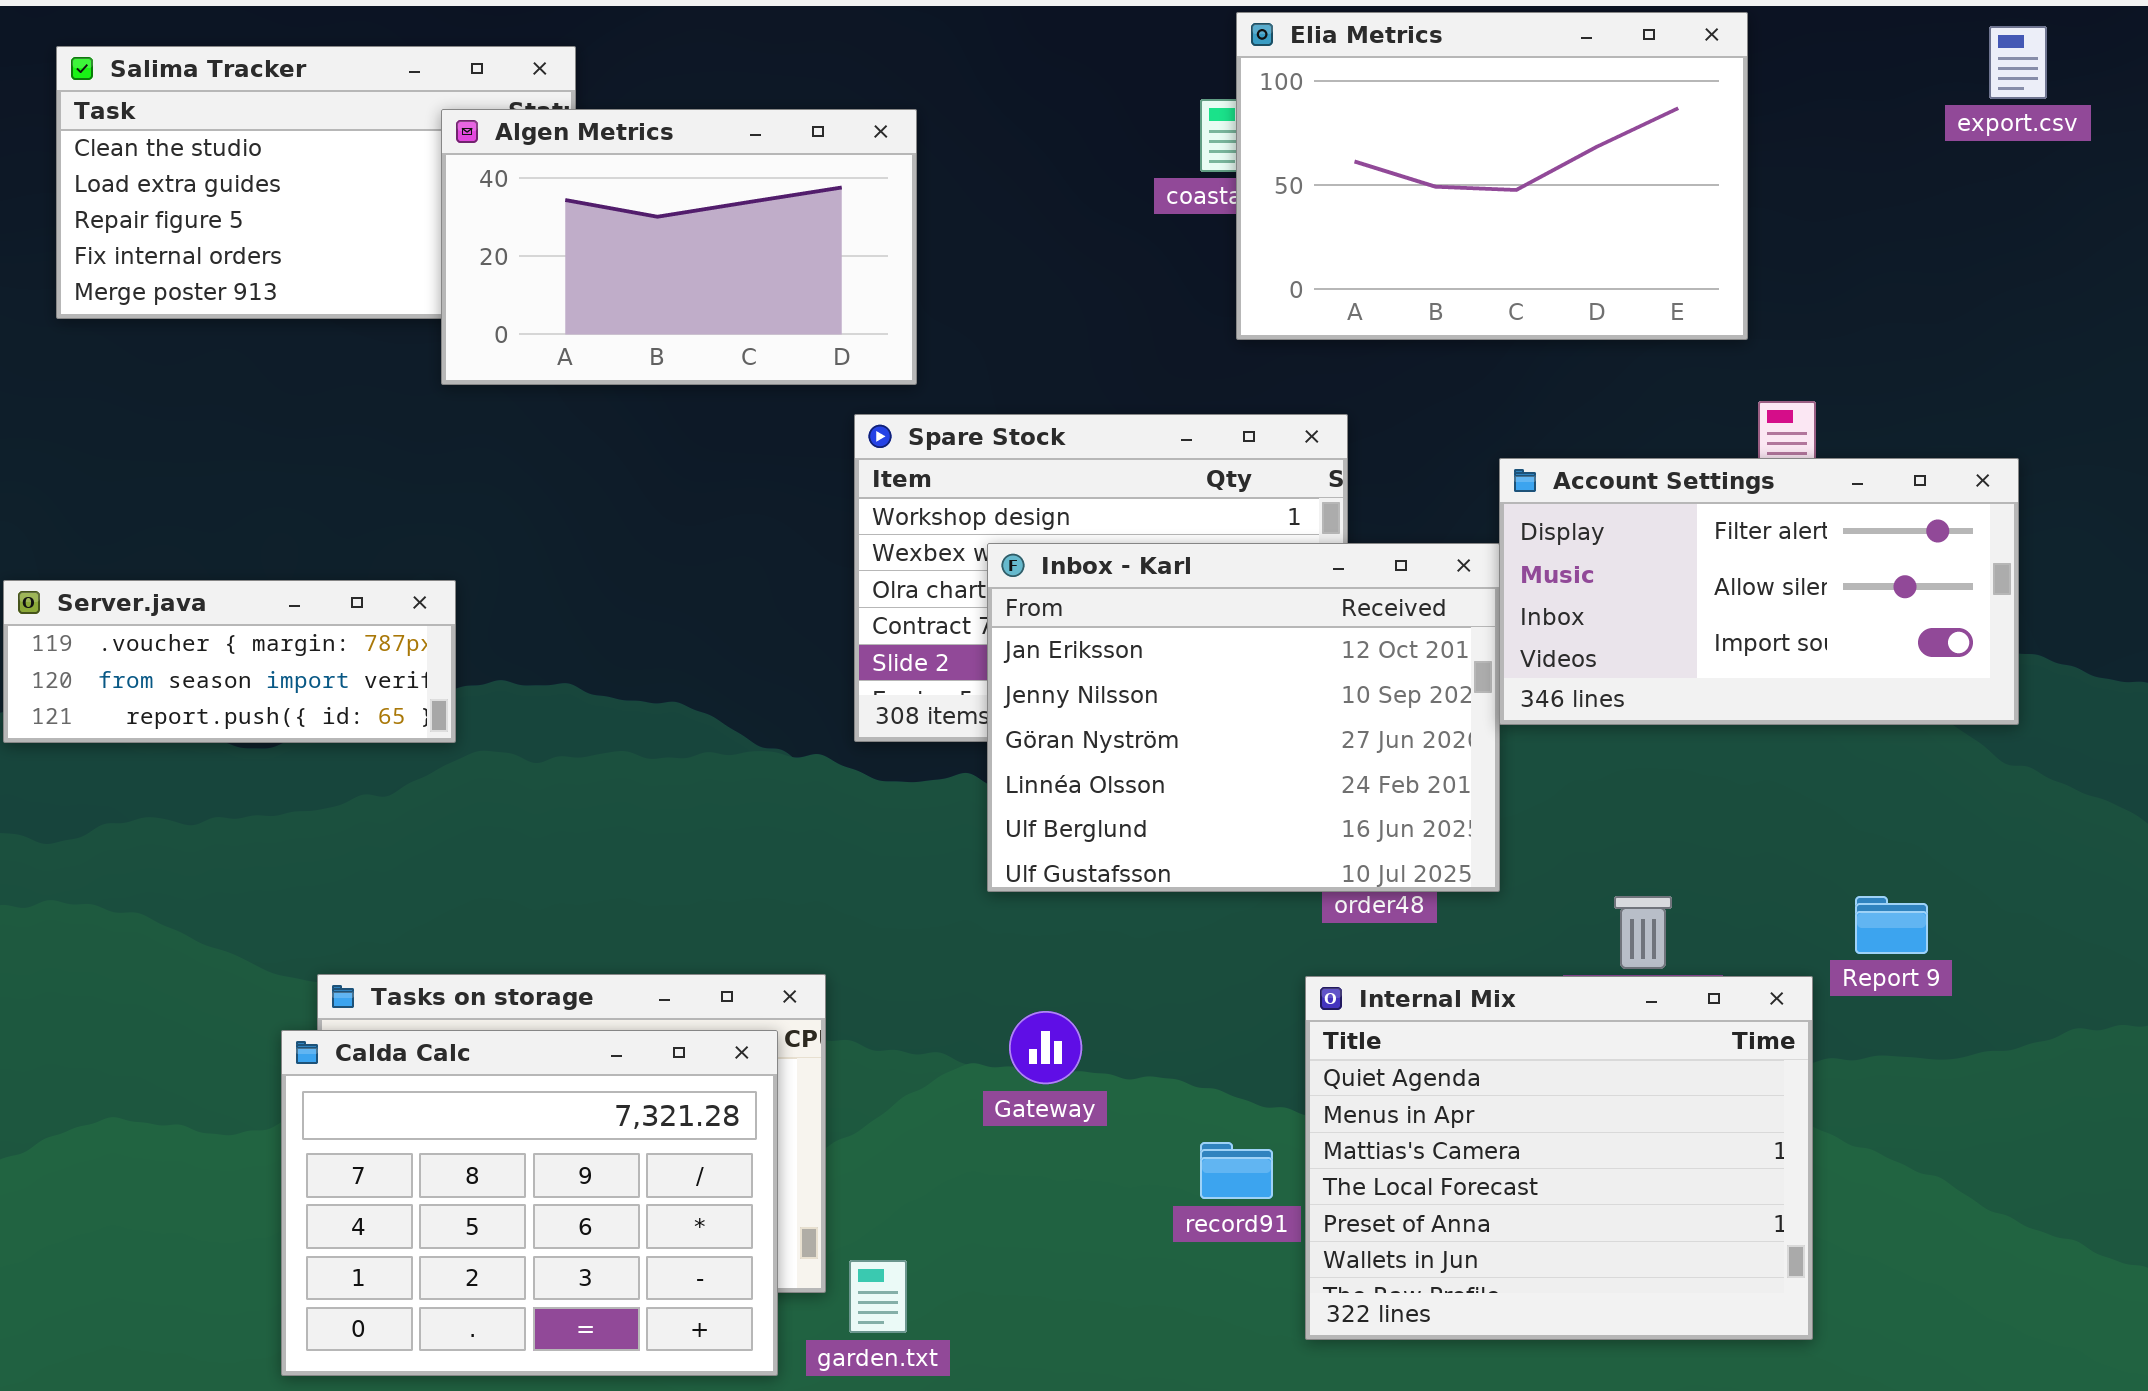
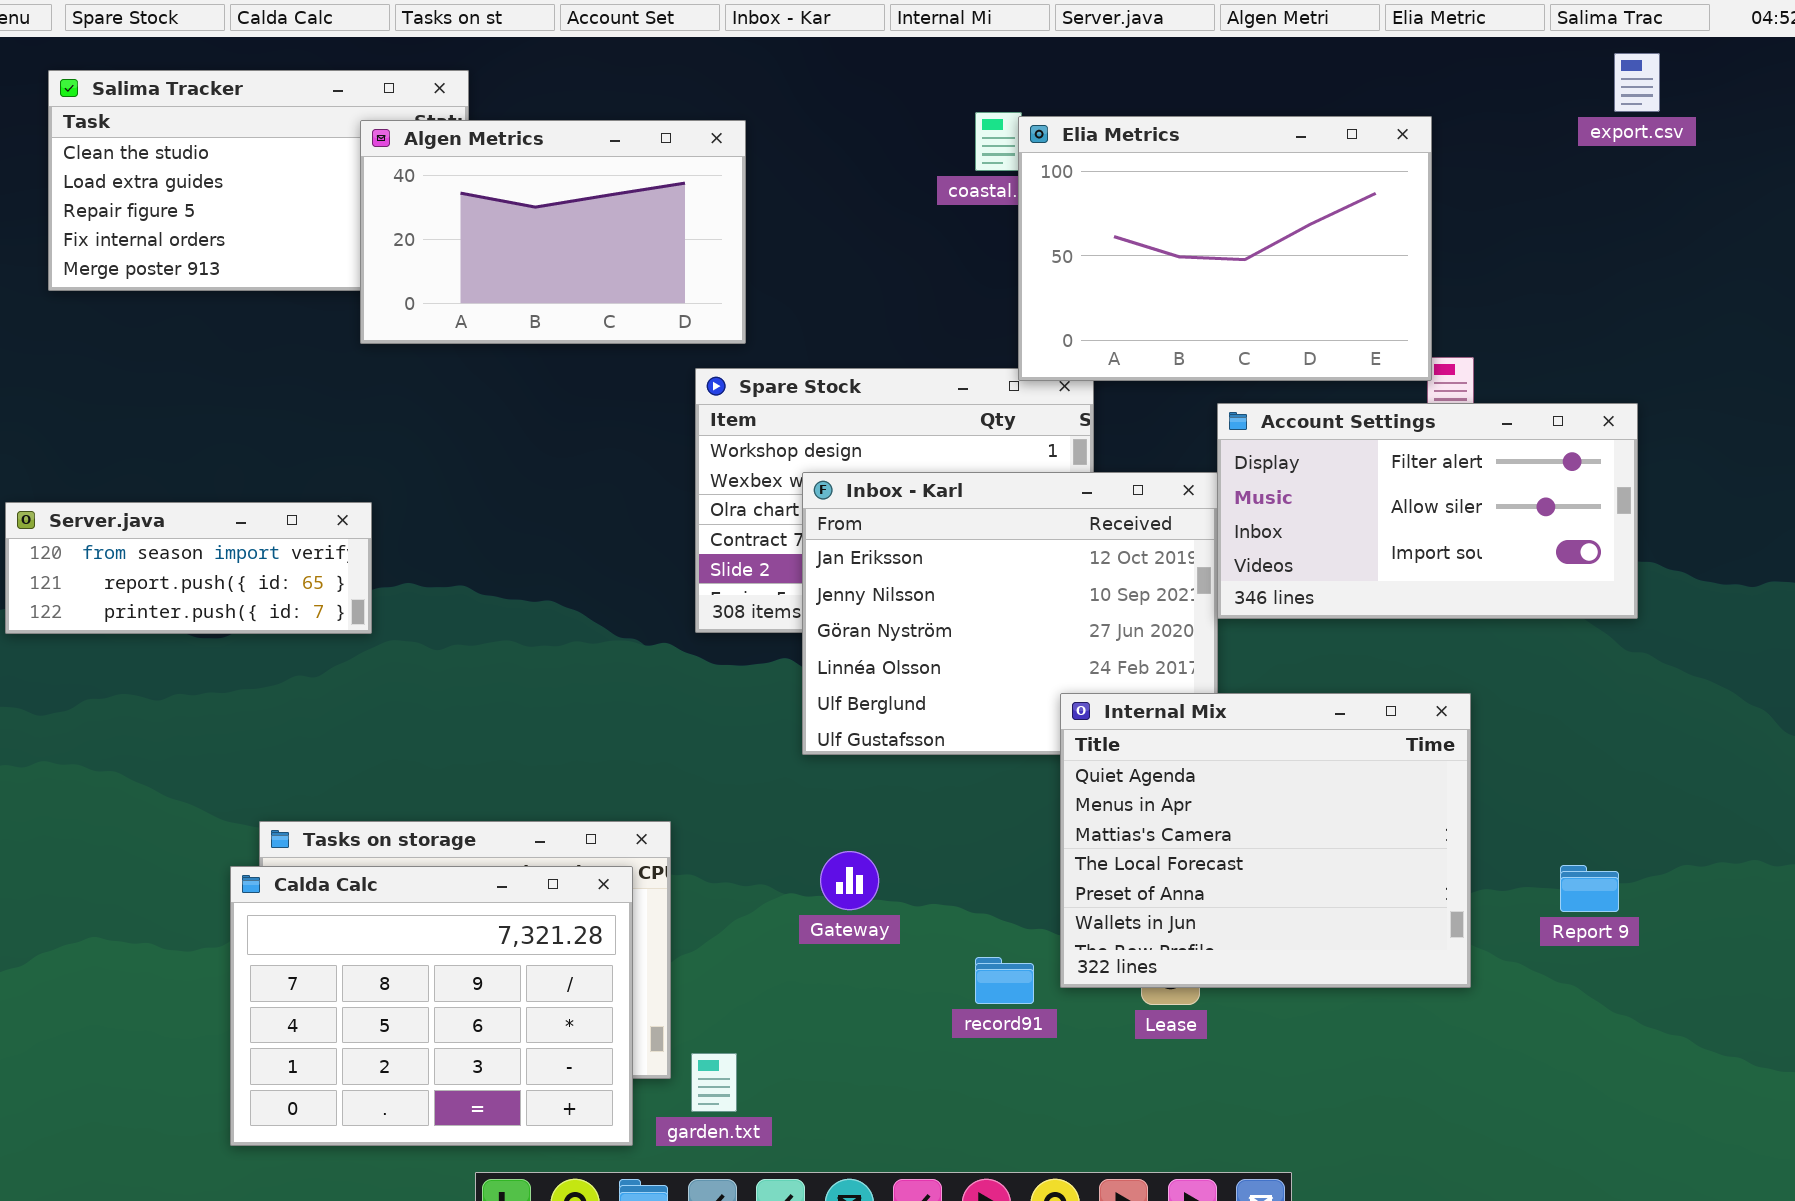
Elia Metrics: [1236,12,1748,340] -> [1018,116,1432,381], moved
Server.java: [3,580,456,743] -> [5,502,372,634], scrolled down 1 row
Report 9: [1855,896,1928,954] -> [1560,865,1619,912], moved
Internal Mix: [1305,976,1813,1340] -> [1060,693,1471,988], moved

